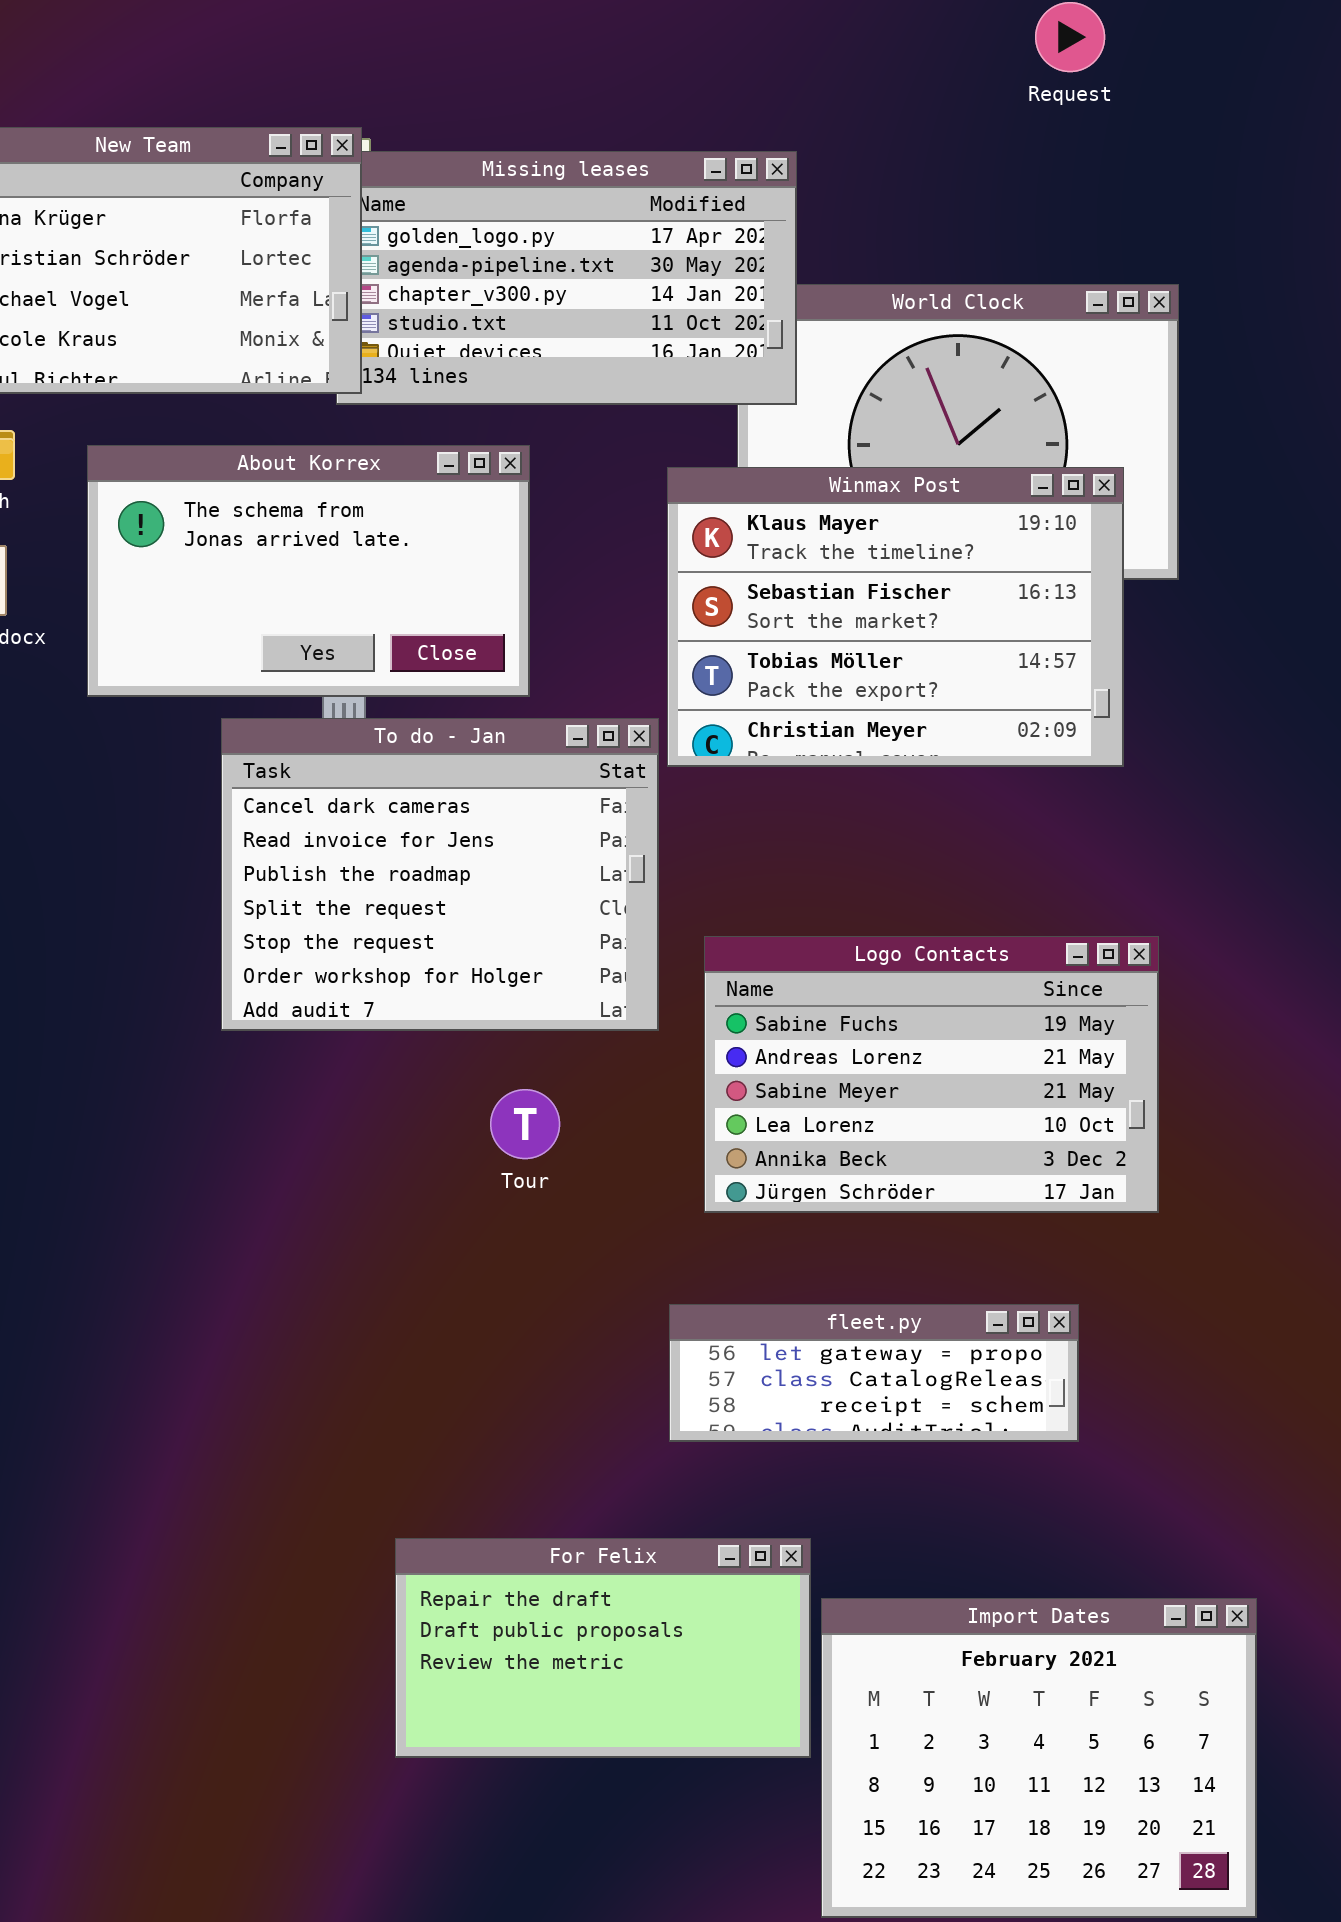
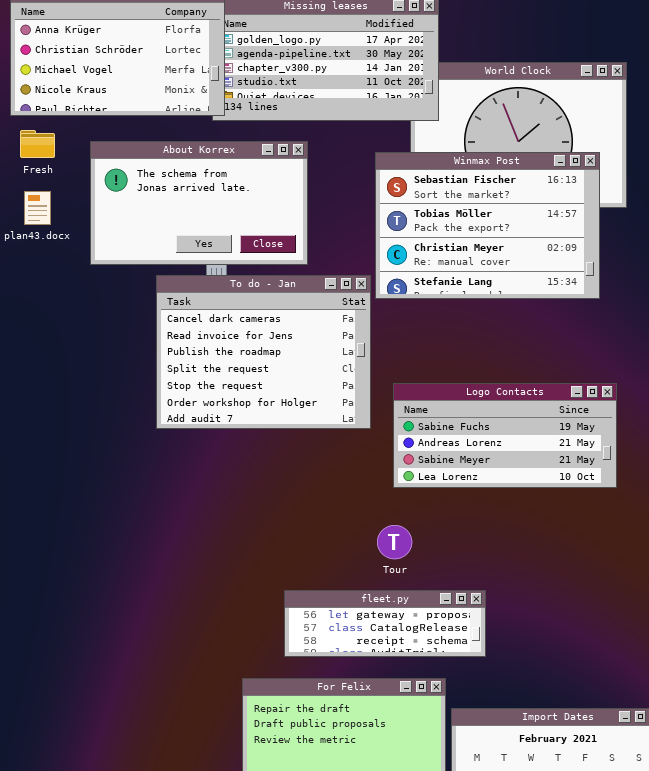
Winmax Post: [667,467,1124,767] -> [375,152,600,299], scrolled down 1 row
Logo Contacts: [704,936,1159,1213] -> [393,383,617,488], resized
Tour: [490,1089,560,1159] -> [377,525,412,559], moved
fleet.py: [669,1304,1079,1442] -> [284,590,486,657], moved

